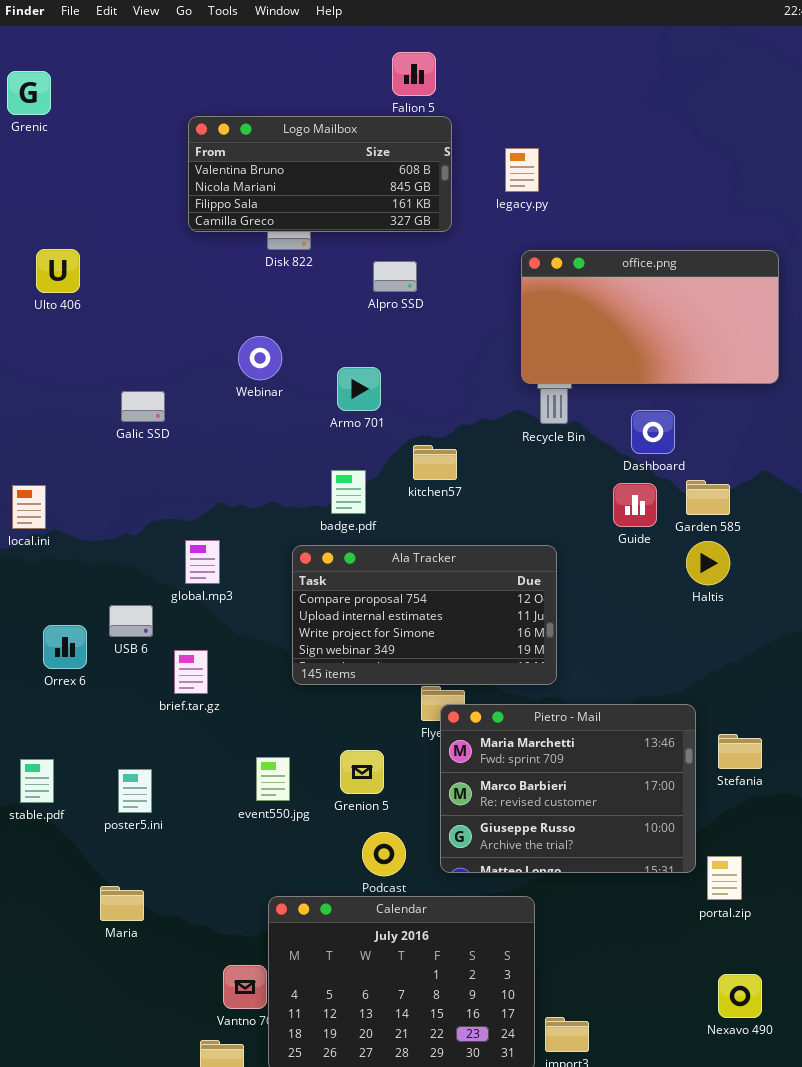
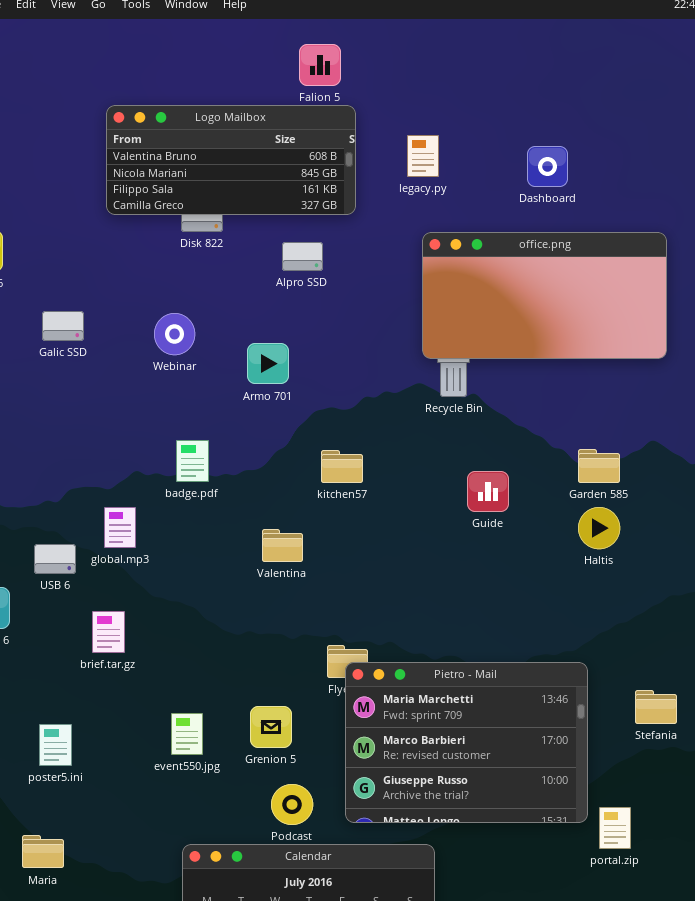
Galic SSD: [121,391,165,422] -> [42,311,84,341], moved
Dashboard: [631,410,675,454] -> [527,146,568,187], moved
kitchen57: [413,445,457,480] -> [321,450,363,483], moved
badge.pdf: [331,470,366,514] -> [176,440,209,482], moved
Guide: [613,483,657,527] -> [467,471,509,512], moved
Ala Tracker: [292,545,557,685] -> none, closed
USB 6: [109,605,153,637] -> [34,544,76,574], moved
Stefania: [718,734,762,769] -> [635,690,677,724], moved

